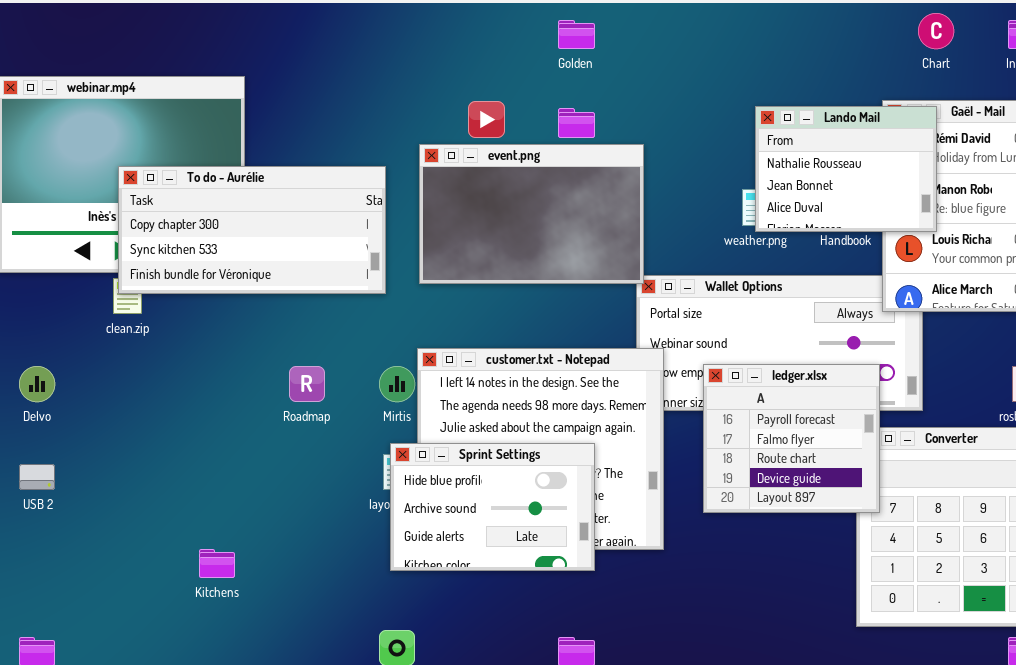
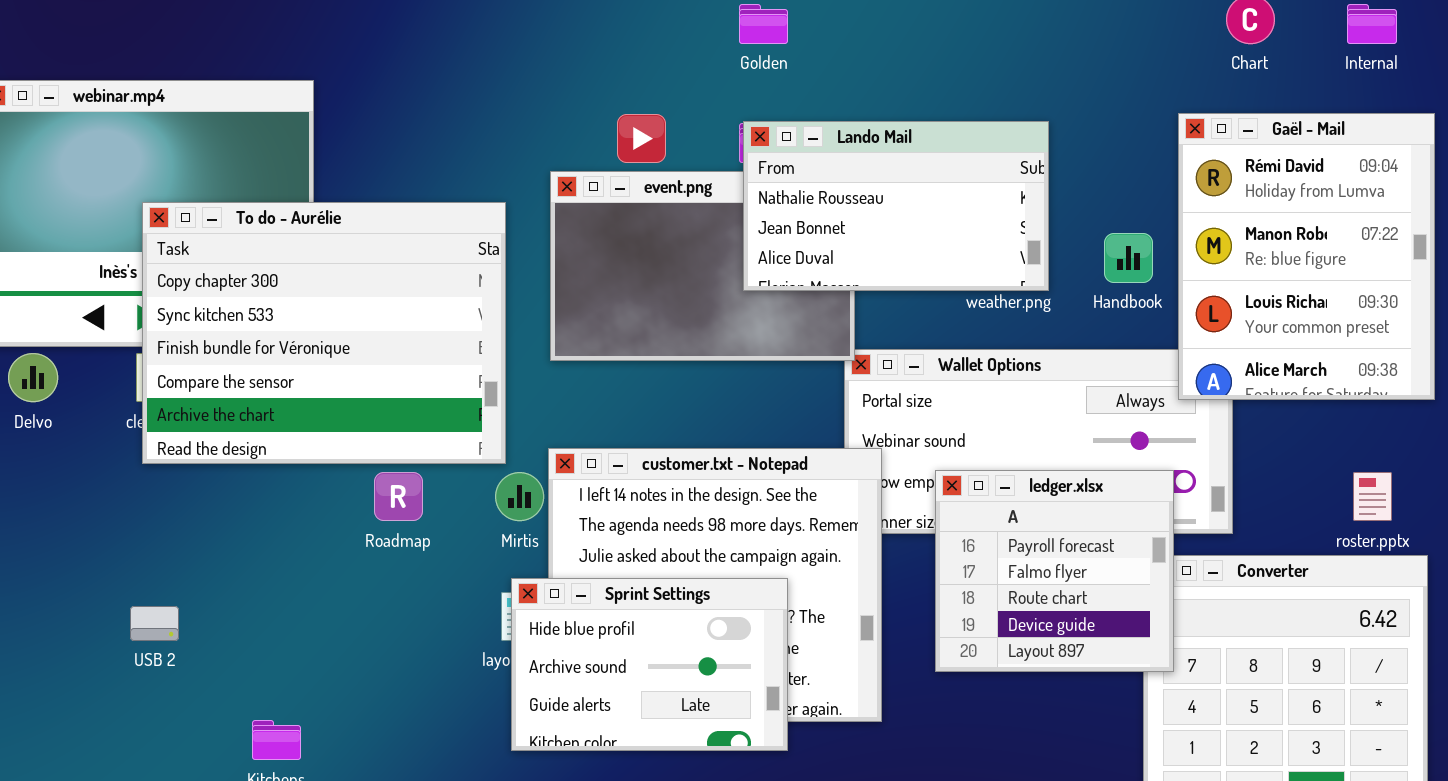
Lando Mail: [755,106,937,232] -> [743,121,1049,291], moved, resized
To do - Aurélie: [118,166,386,294] -> [142,202,506,464], resized
Delvo: [19,366,55,402] -> [8,353,58,402], moved
USB 2: [19,464,55,490] -> [130,606,179,641], moved

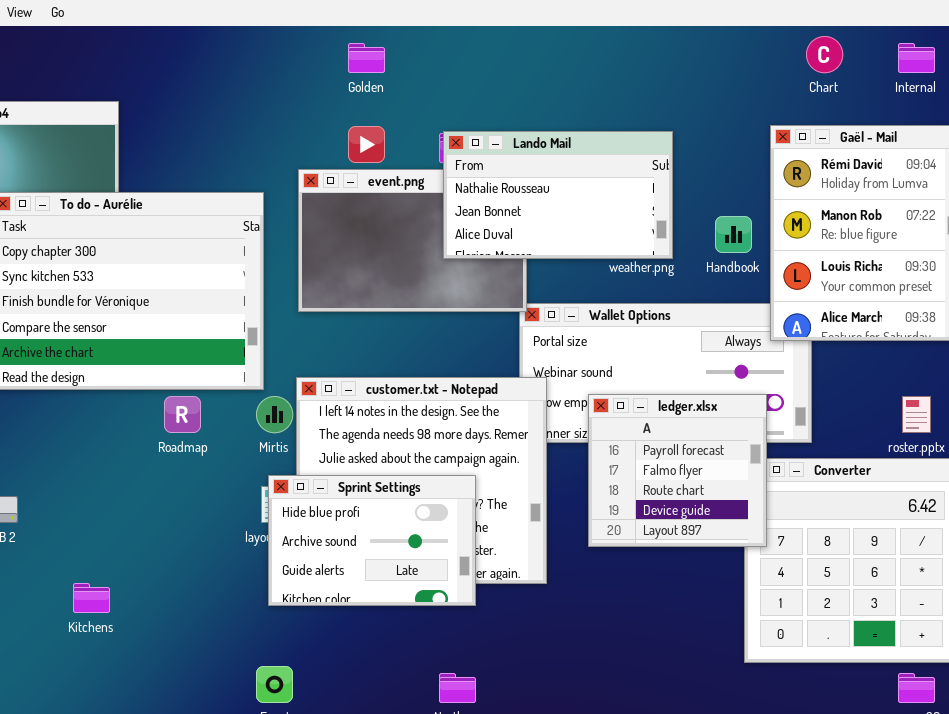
Golden: [739,4,788,44] -> [348,43,385,73], moved

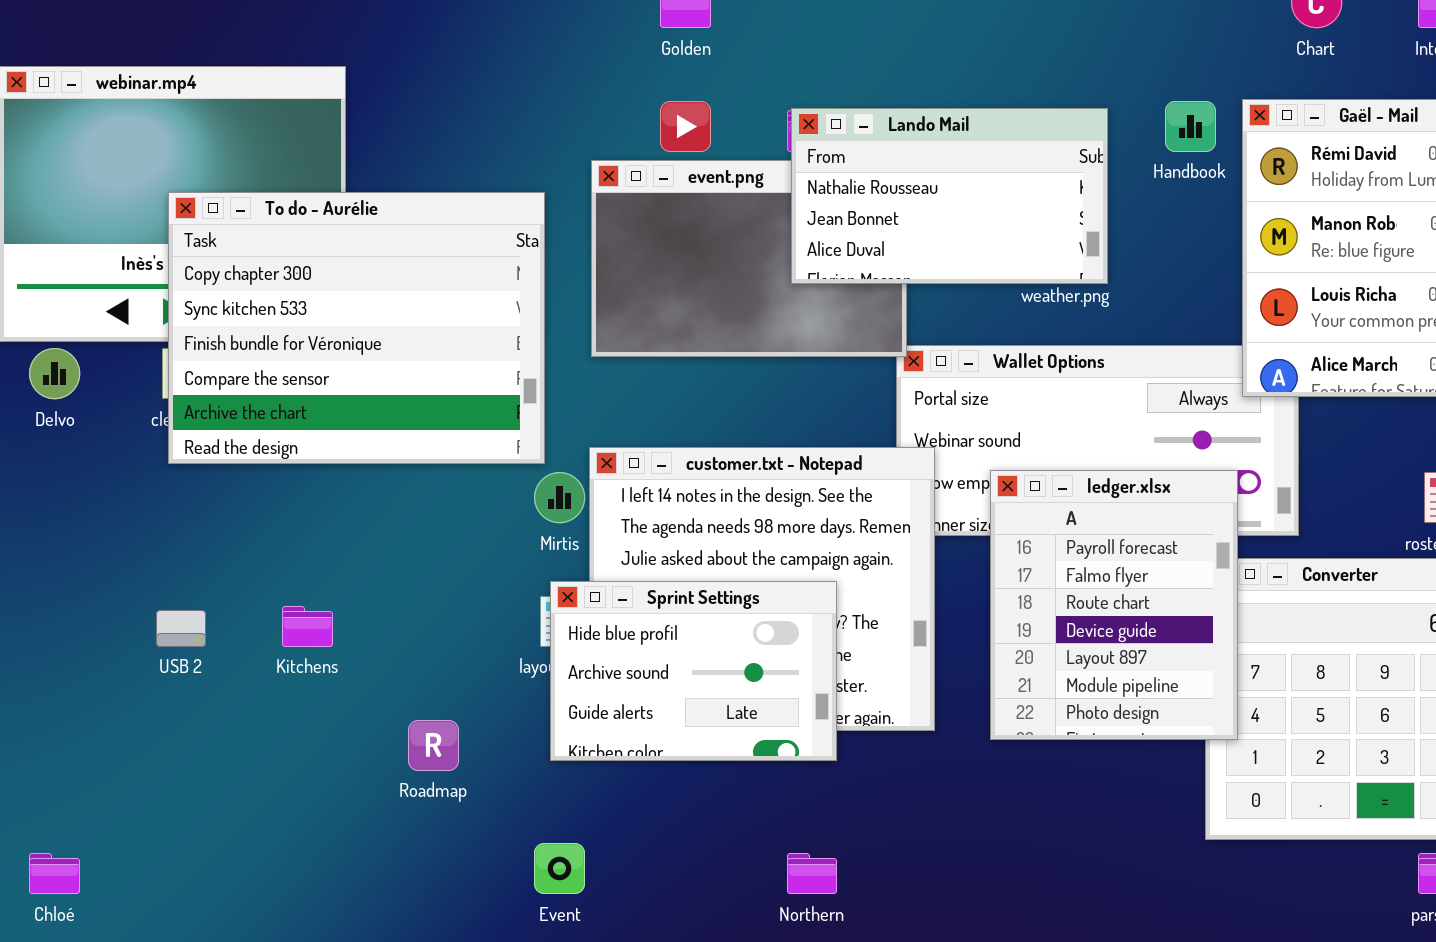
Handbook: [715,216,752,253] -> [1165,101,1216,152], moved
ledger.xlsx: [588,394,767,547] -> [990,470,1238,740], resized
Roadmap: [164,396,201,433] -> [408,720,459,771], moved
Kitchens: [73,583,110,613] -> [282,606,333,647], moved

